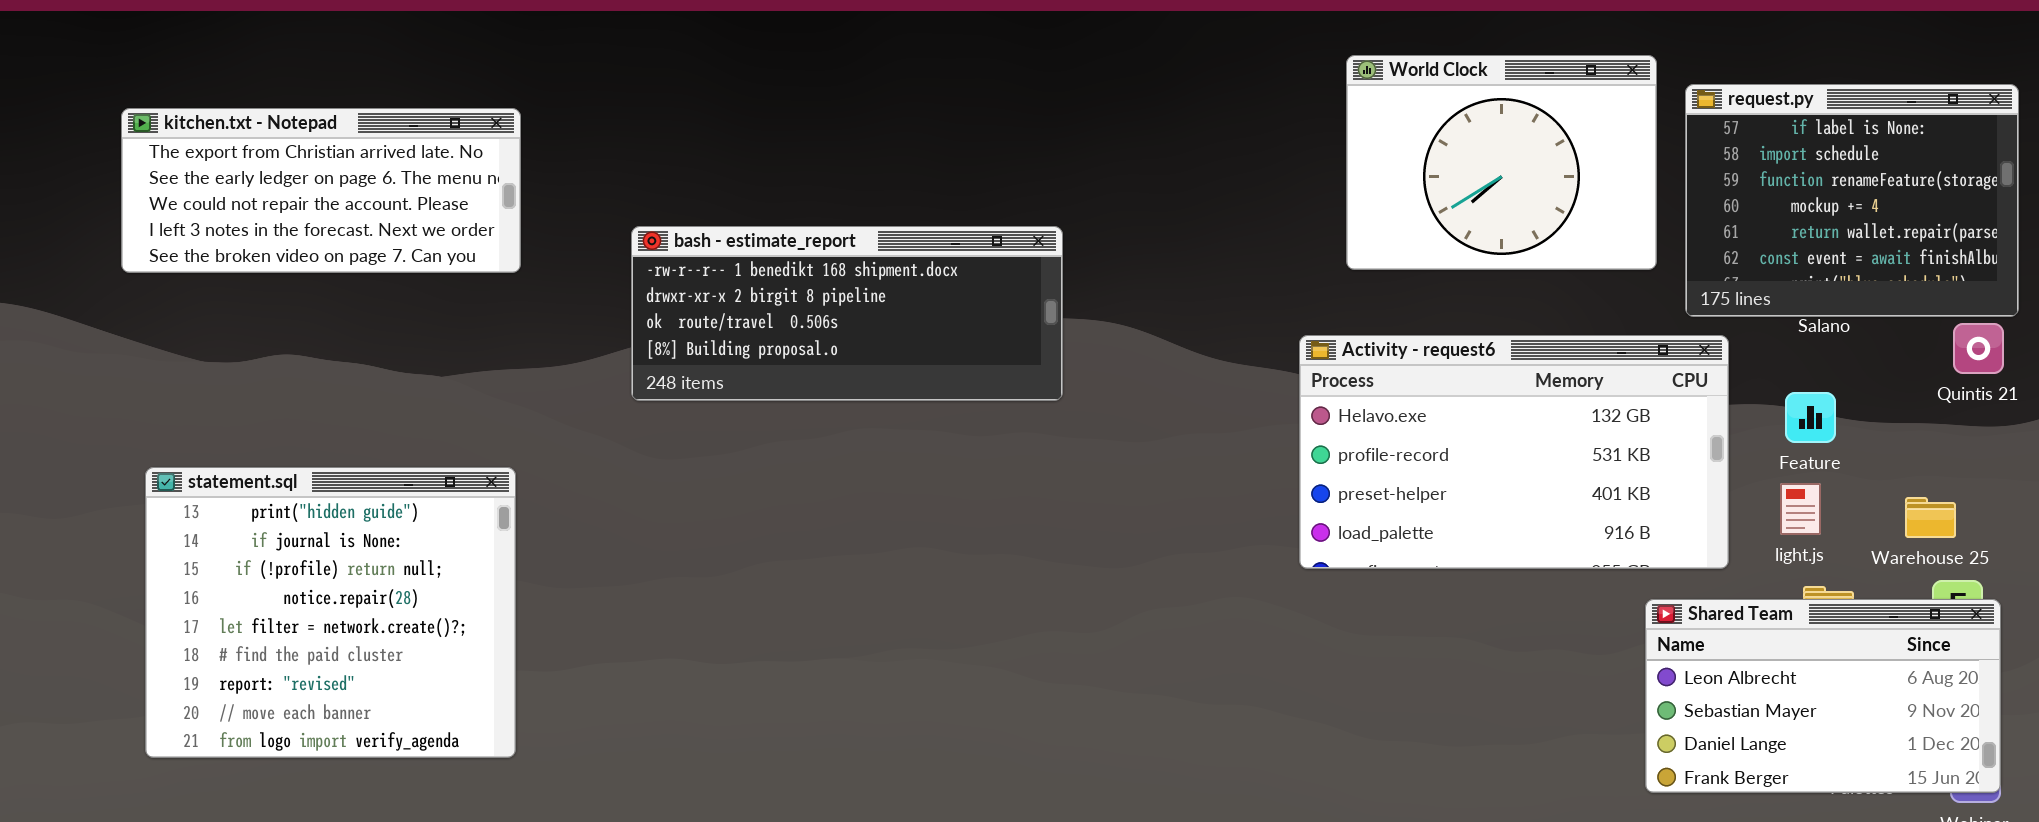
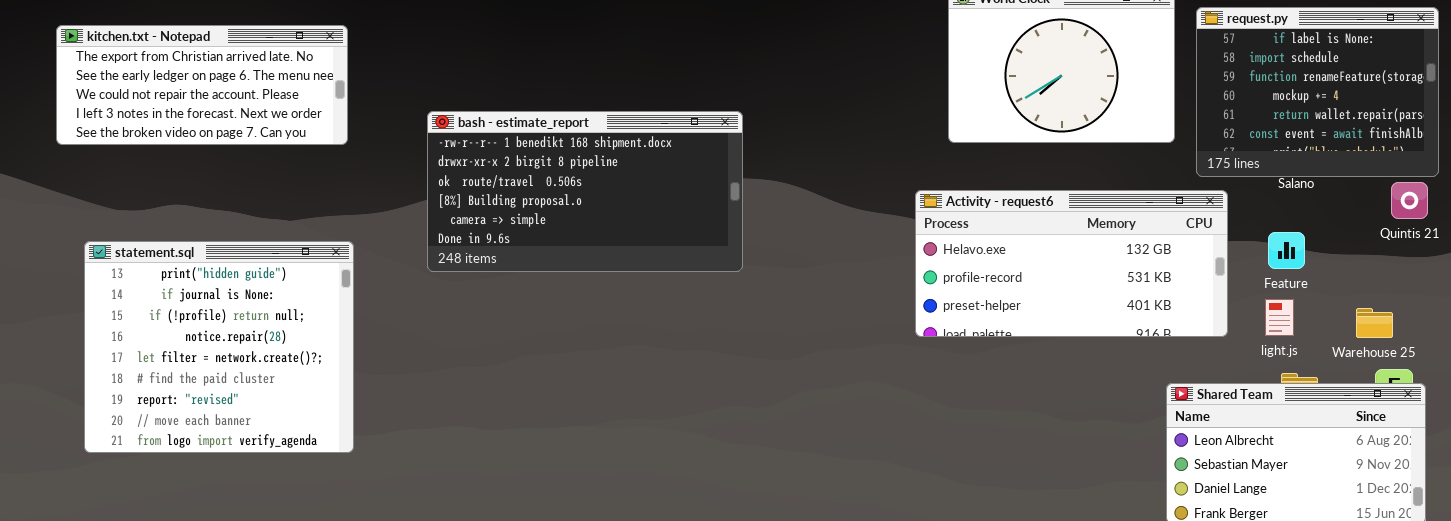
bash - estimate_report: [631,226,1063,401] -> [427,111,743,272], resized
Activity - request6: [1299,335,1729,569] -> [915,190,1228,337], resized
statement.sql: [145,467,516,758] -> [84,241,354,453], moved

